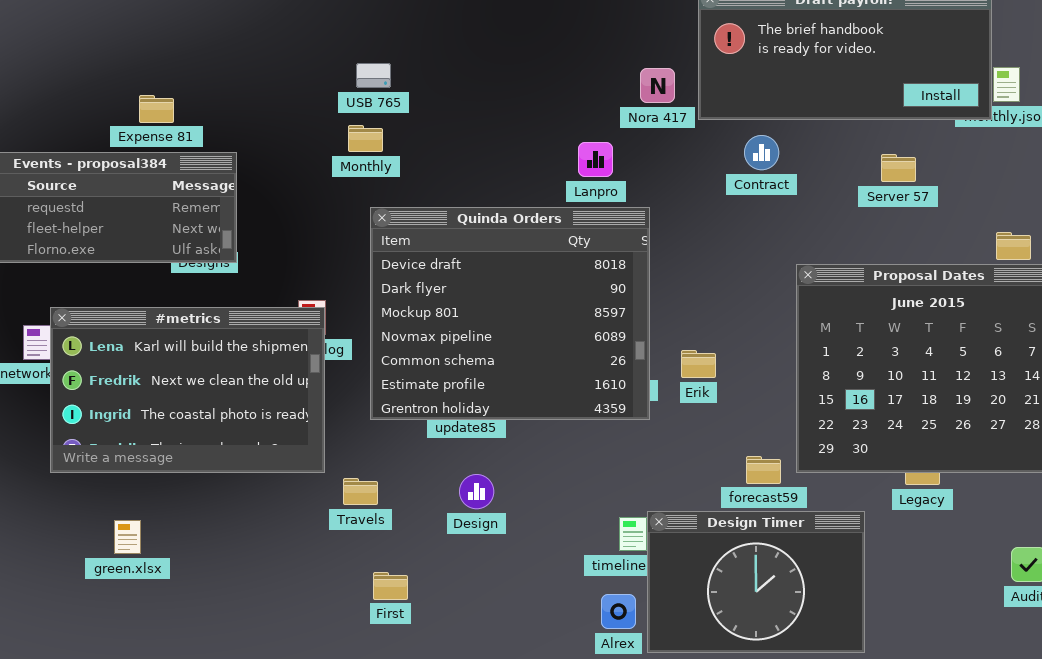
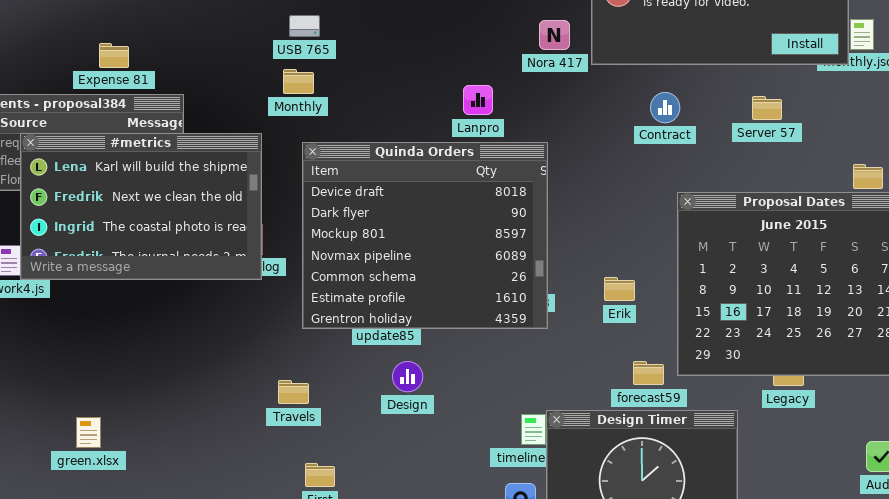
Contract: [744,135,779,170] -> [650,92,680,123], moved
Lanpro: [578,142,613,177] -> [463,85,493,115], moved
#metrics: [50,307,325,473] -> [20,133,262,280], moved
Erik: [681,350,716,378] -> [604,277,635,301], moved
Design: [459,474,494,509] -> [392,361,423,392], moved

